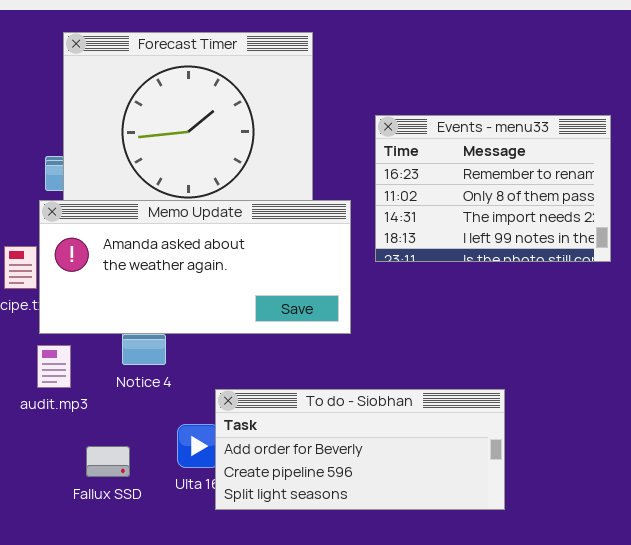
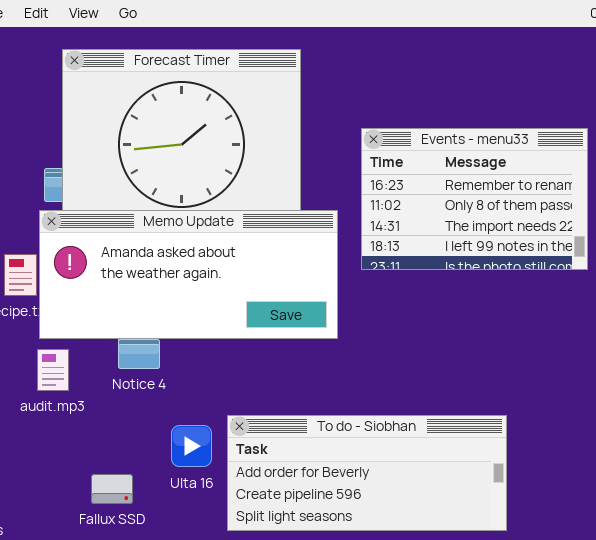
To do - Siobhan: [215,389,505,510] -> [227,415,507,531], moved
Fallux SSD: [86,446,130,477] -> [91,474,133,504], moved

